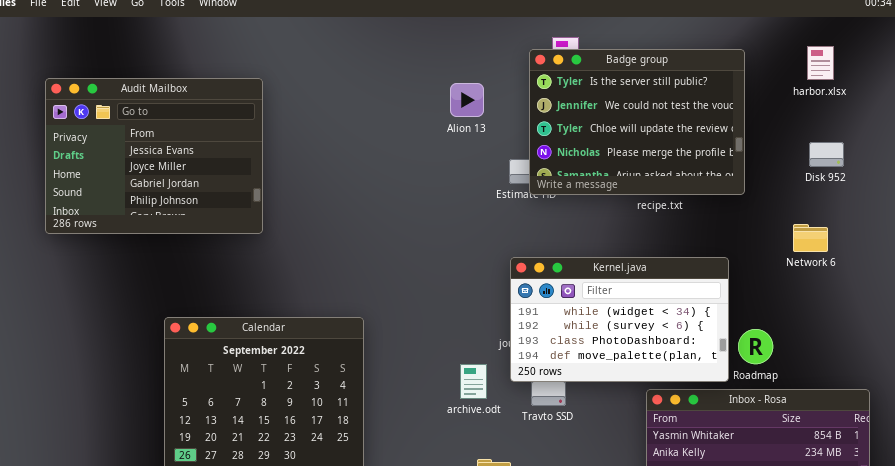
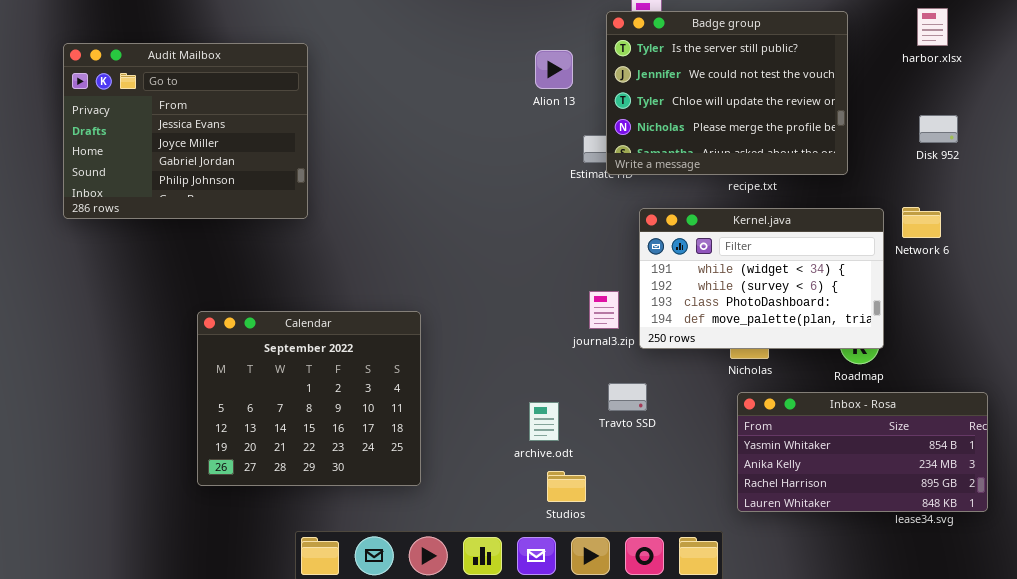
Alion 13: [450,83,484,117] -> [535,50,573,89], moved
Kernel.java: [510,257,729,382] -> [639,208,884,349], moved
archive.odt: [460,364,487,399] -> [529,402,559,441], moved

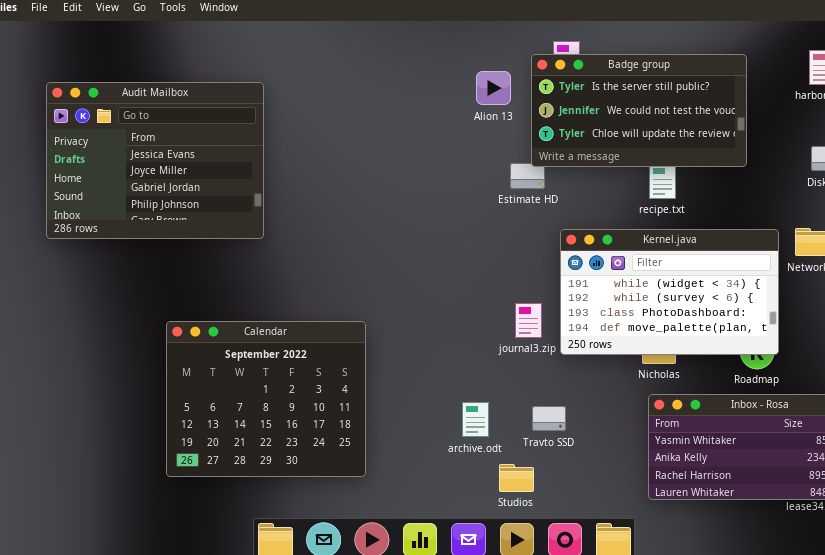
Badge group: [606,11,848,175] -> [531,54,747,167], resized
Alion 13: [535,50,573,89] -> [476,71,511,105], moved
Travto SSD: [608,383,647,411] -> [532,406,566,431], moved
Studios: [547,471,586,502] -> [499,464,534,492], moved

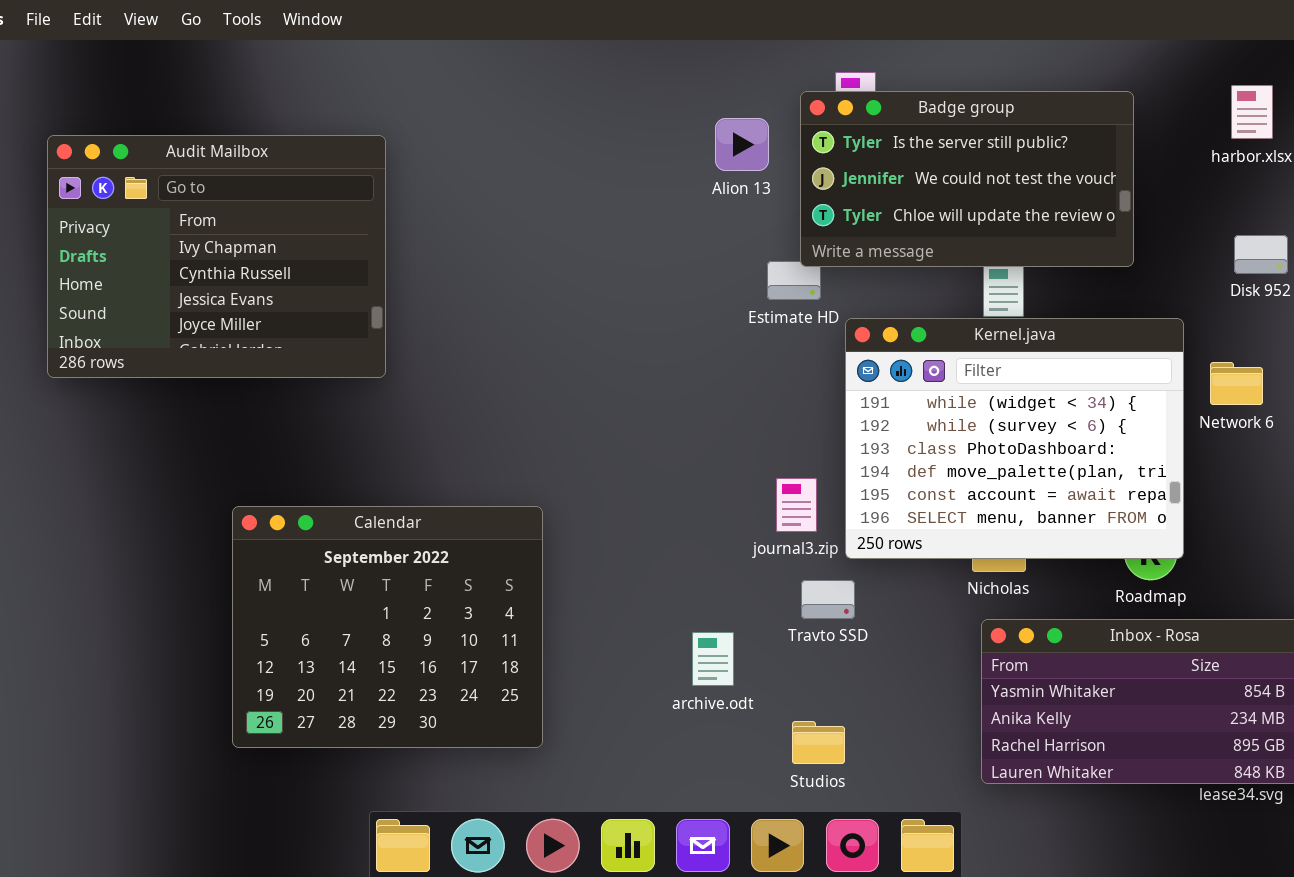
Audit Mailbox: [46,82,264,239] -> [47,135,386,378], scrolled up 2 rows
Kernel.java: [560,229,779,355] -> [845,318,1184,559], resized
Travto SSD: [532,406,566,431] -> [801,580,855,619], moved
Studios: [499,464,534,492] -> [792,721,845,764], moved

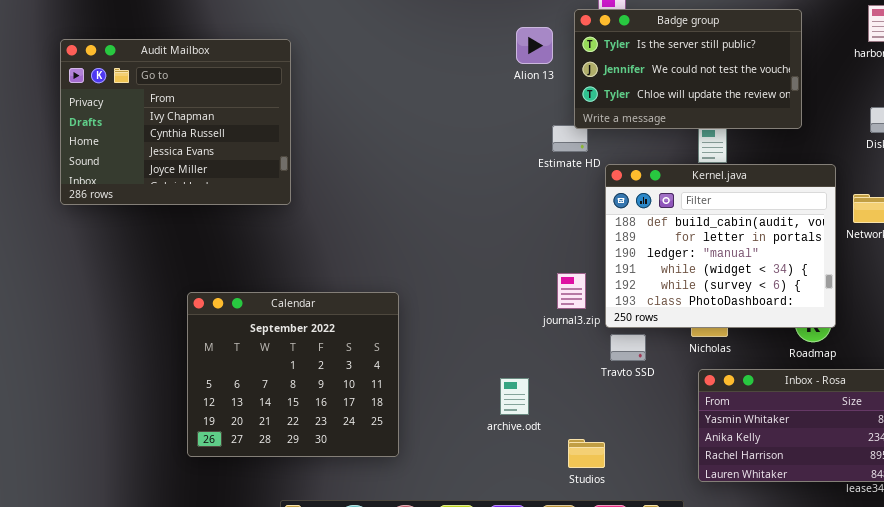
Kernel.java: [845,318,1184,559] -> [605,164,836,328], scrolled up 3 rows
Travto SSD: [801,580,855,619] -> [610,334,646,361], moved

